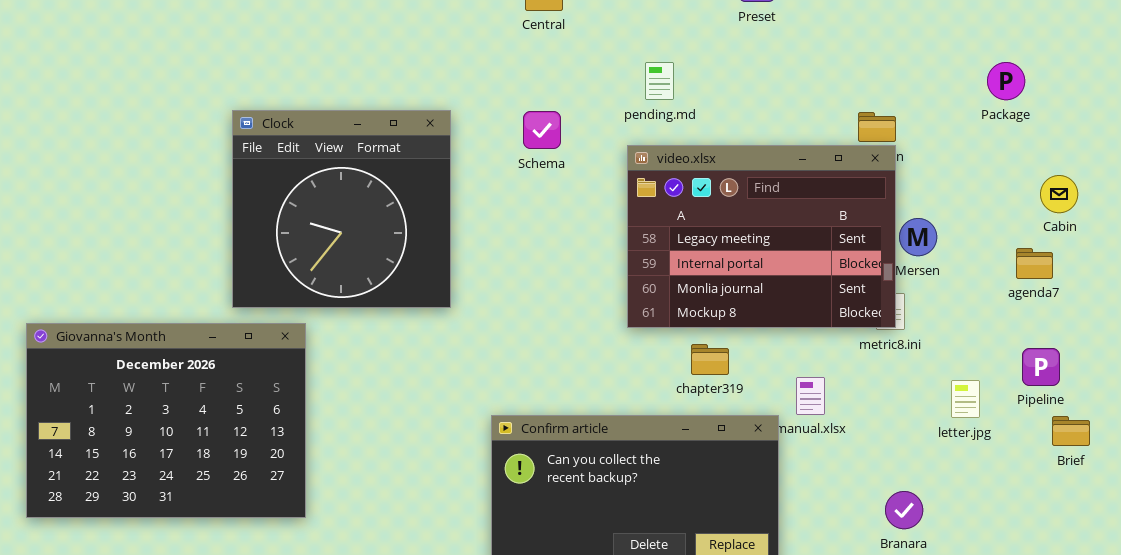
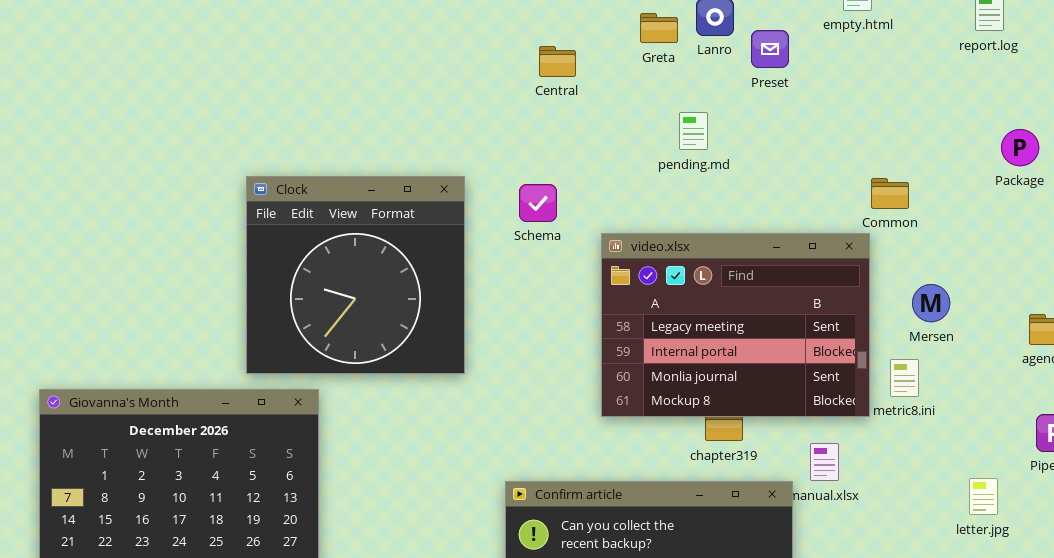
pending.md: [645,62,674,100] -> [679,112,708,150], moved
Schema: [523,111,561,149] -> [519,184,557,222], moved
video.xlsx: [627,145,896,328] -> [601,233,870,417], moved
letter.jpg: [951,380,980,418] -> [969,478,998,515], moved

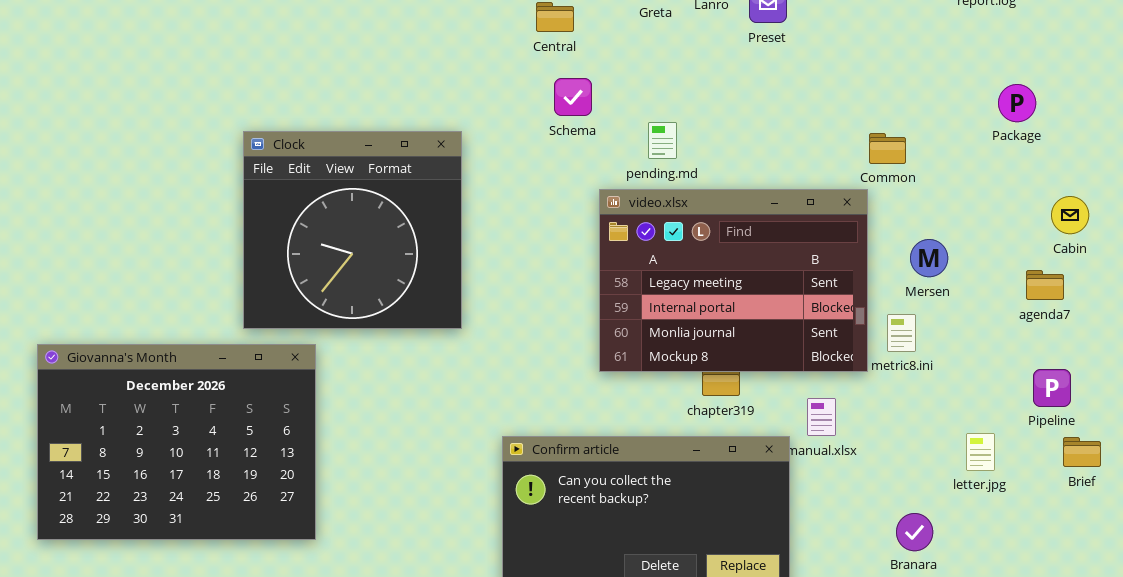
pending.md: [679,112,708,150] -> [648,122,677,159], moved
Schema: [519,184,557,222] -> [554,78,592,116], moved

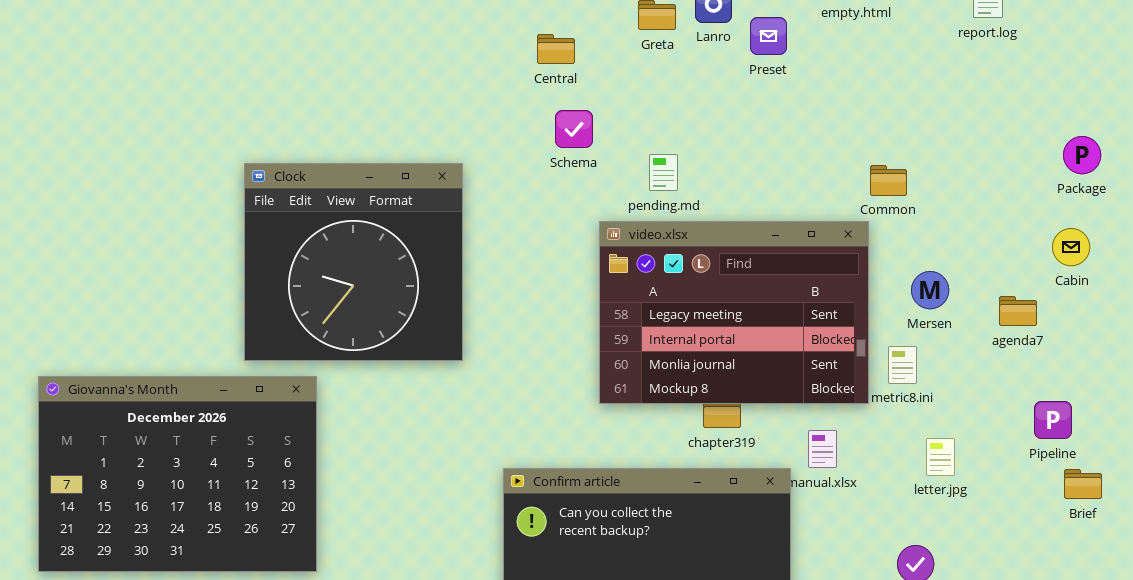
Package: [998,84,1036,122] -> [1063,136,1101,174], moved
agenda7: [1026,270,1064,300] -> [999,296,1037,326], moved
letter.jpg: [966,433,995,471] -> [926,438,955,476], moved

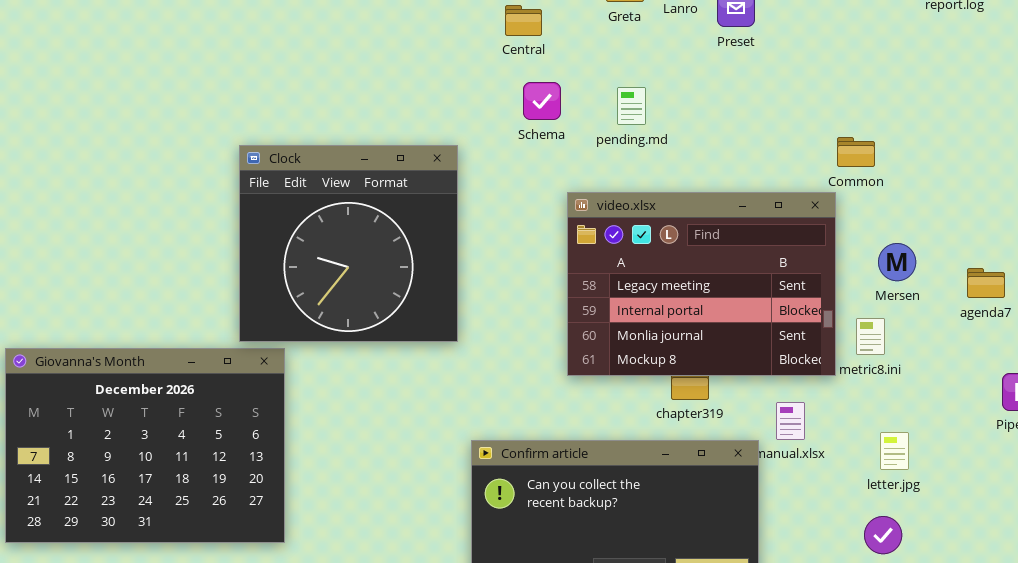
pending.md: [649,154,678,191] -> [617,87,646,125], moved
Clock: [244,163,463,361] -> [239,145,458,342], moved
letter.jpg: [926,438,955,476] -> [880,432,909,470], moved

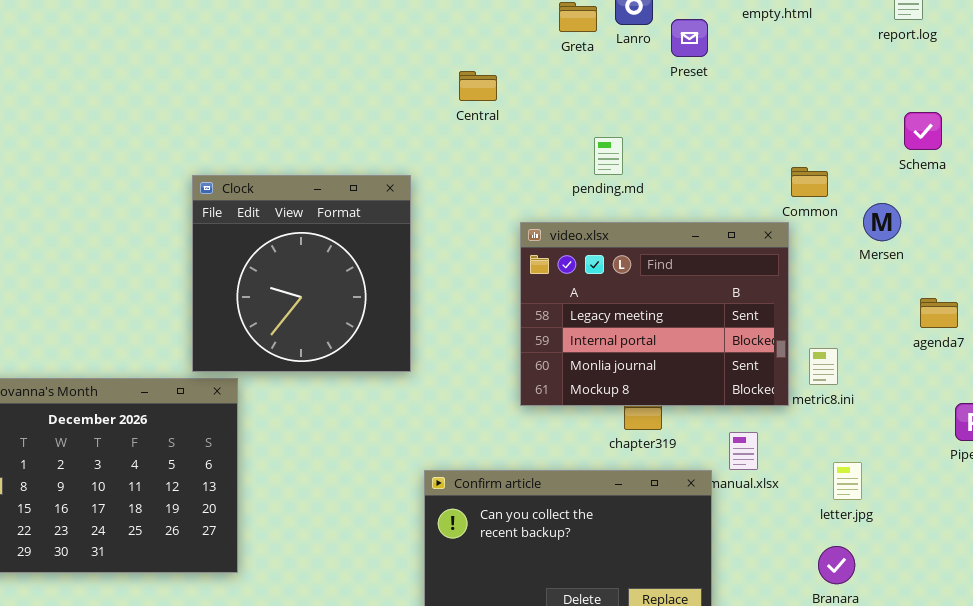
Central: [505,5,542,36] -> [459,71,497,101], moved
Schema: [523,82,561,120] -> [904,112,942,150], moved
pending.md: [617,87,646,125] -> [594,137,623,175], moved
Mersen: [878,243,916,281] -> [863,203,901,241], moved

